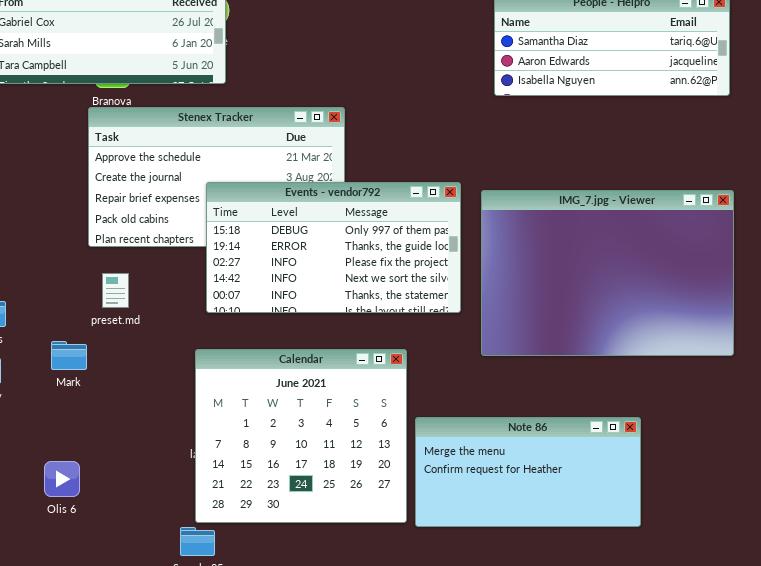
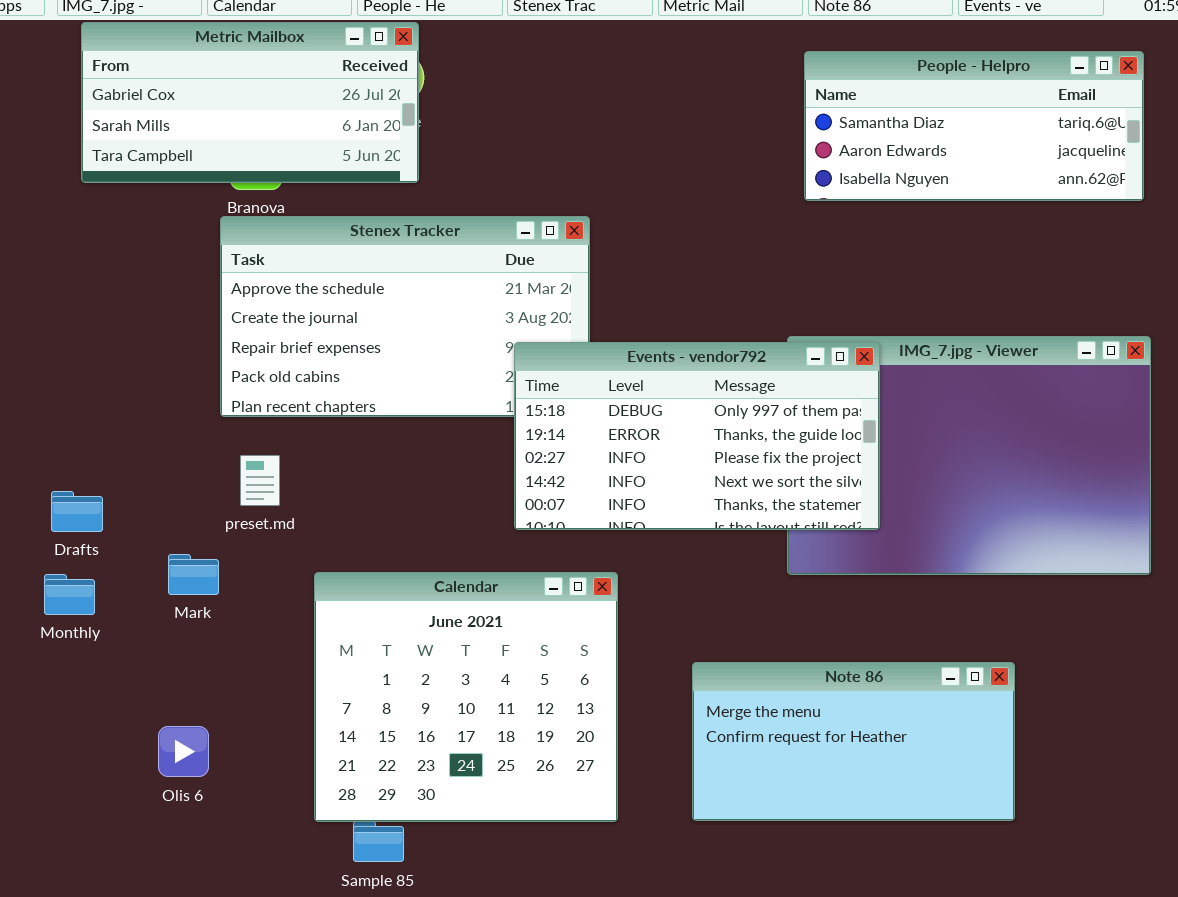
Events - vendor792: [206,182,461,313] -> [514,342,880,530], moved
Calendar: [195,349,407,523] -> [314,572,618,822], moved

